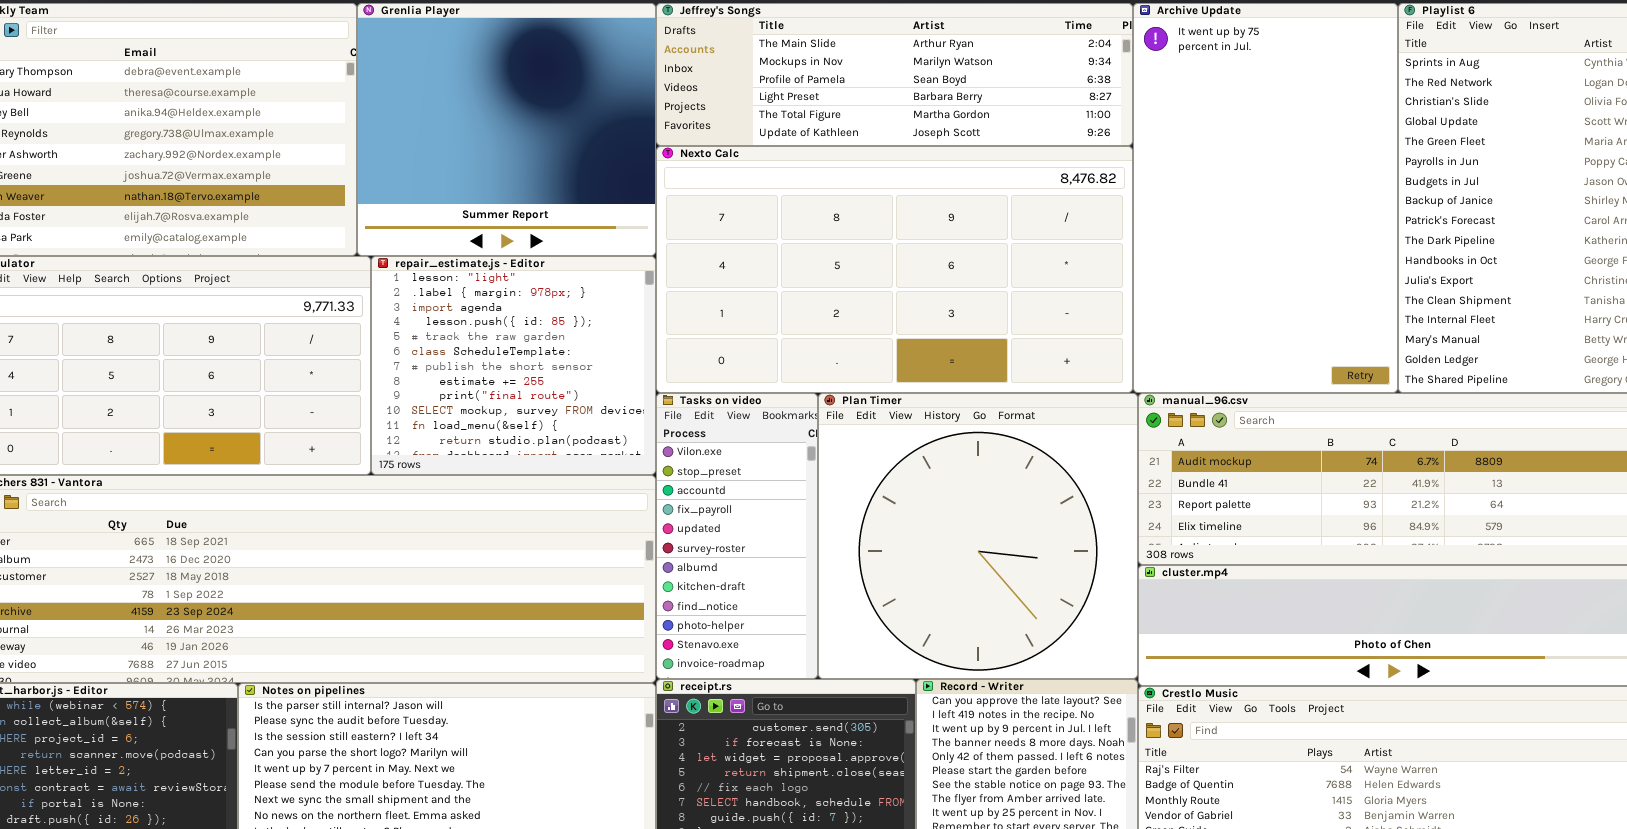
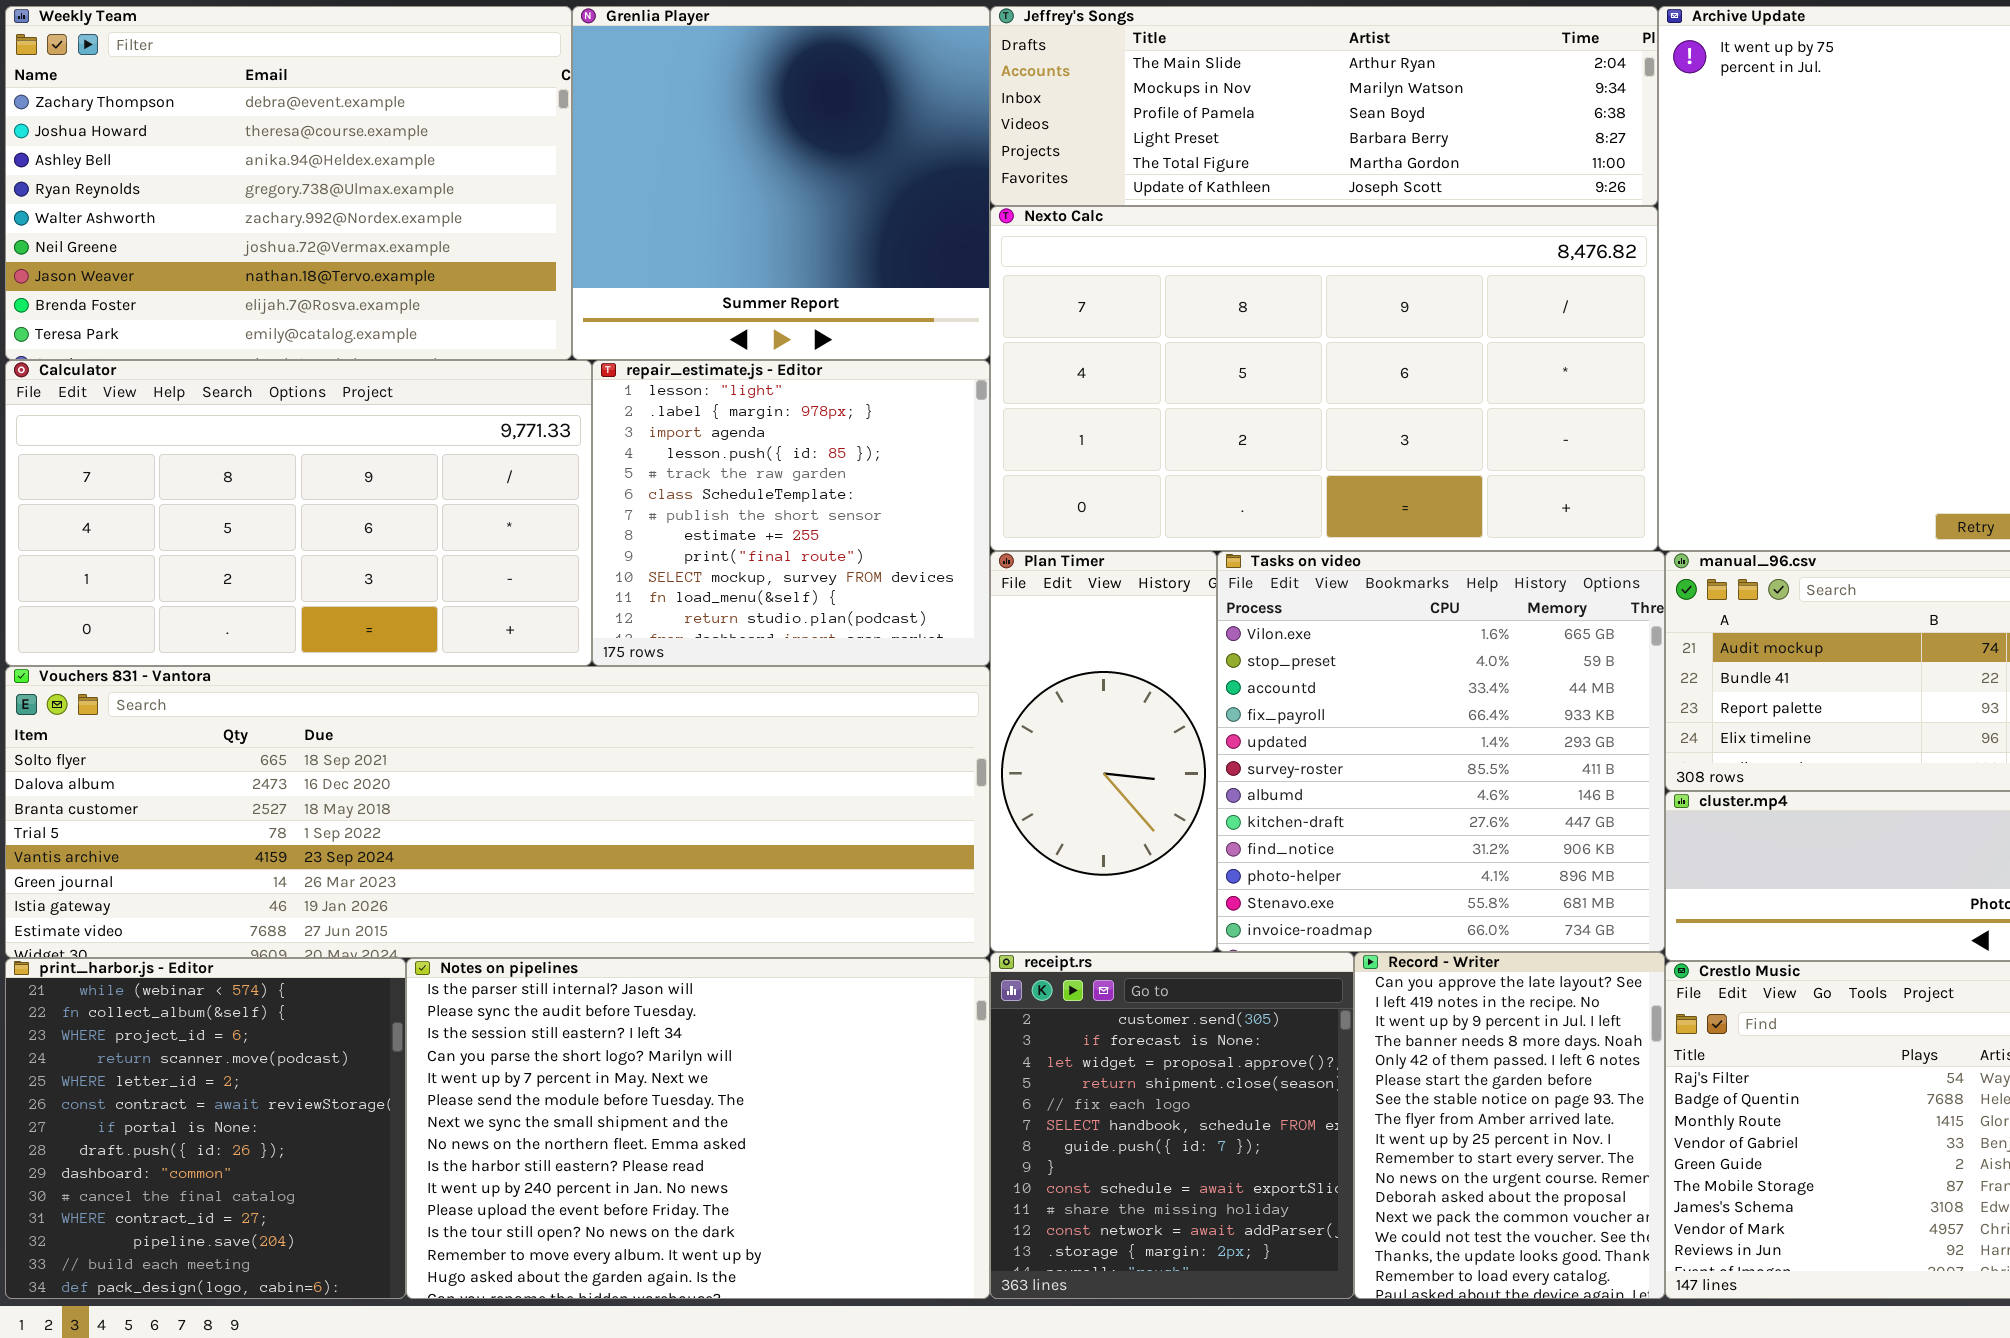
Tasks on video: [656,393,818,679] -> [1217,551,1665,952], moved, resized
Plan Timer: [818,393,1138,679] -> [990,551,1217,952], moved, resized

